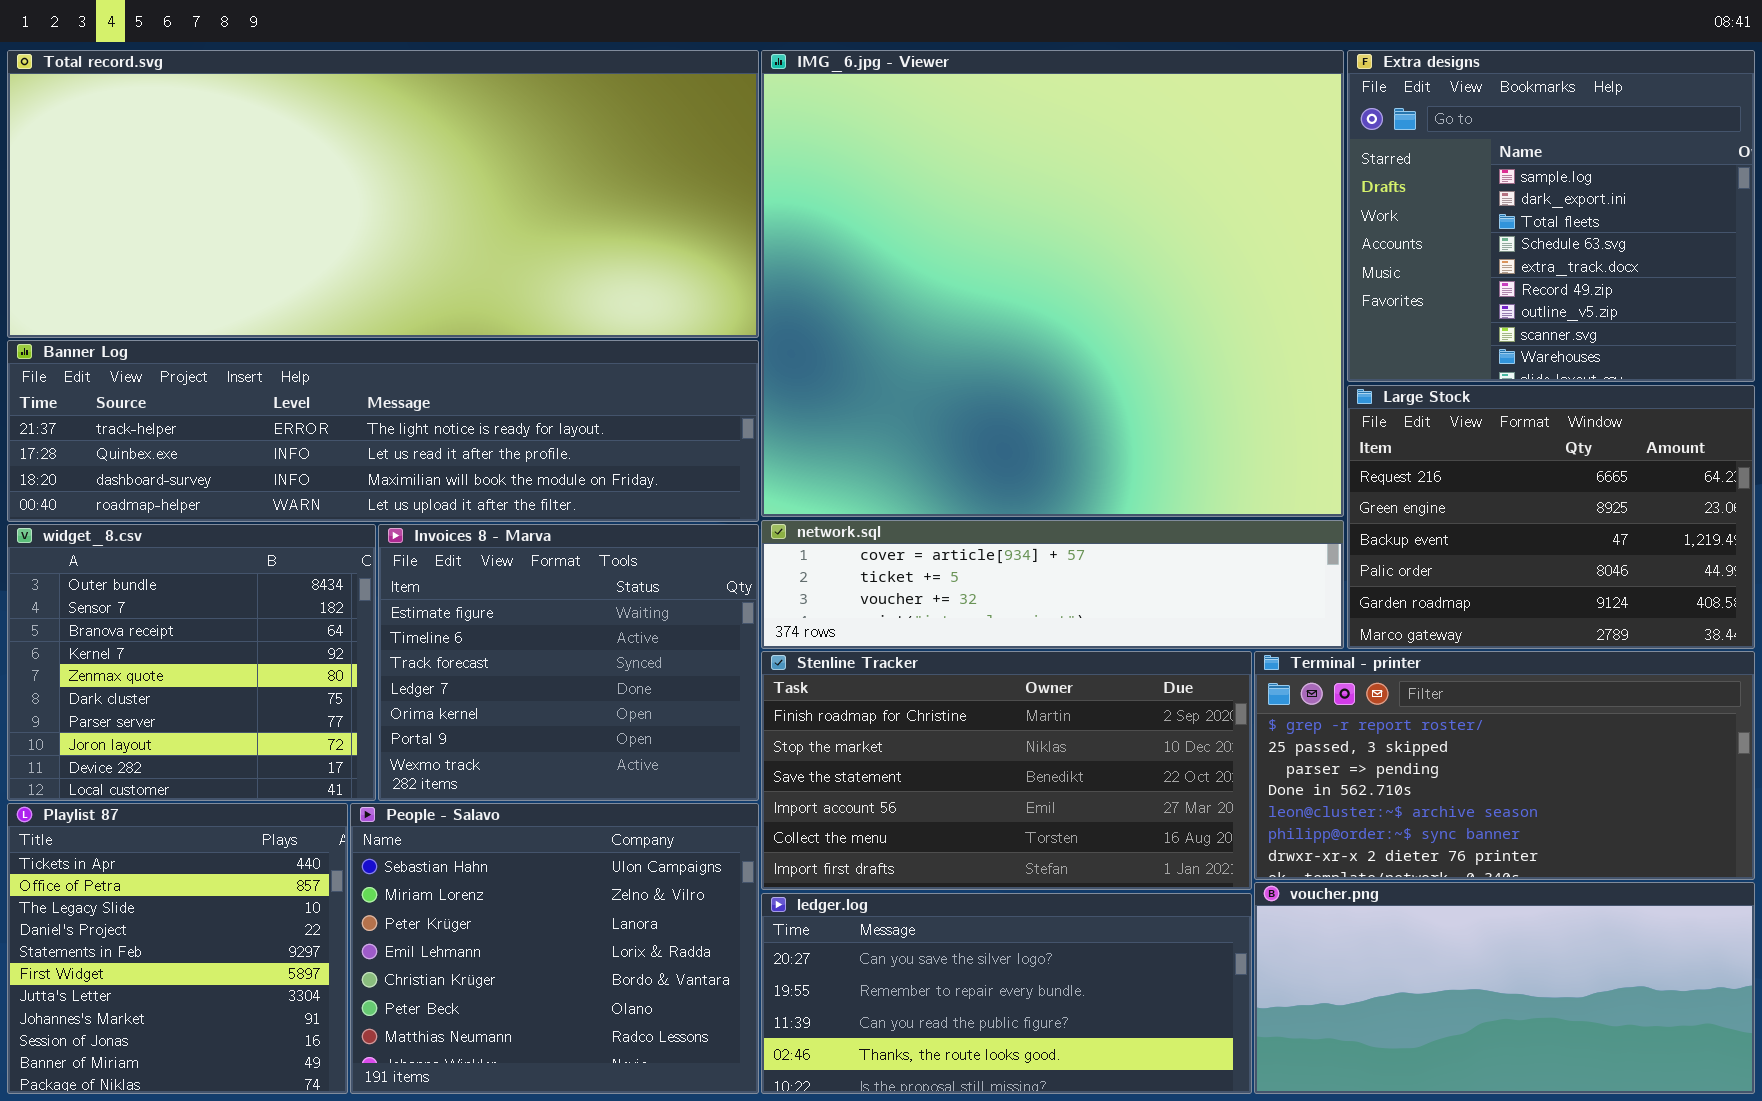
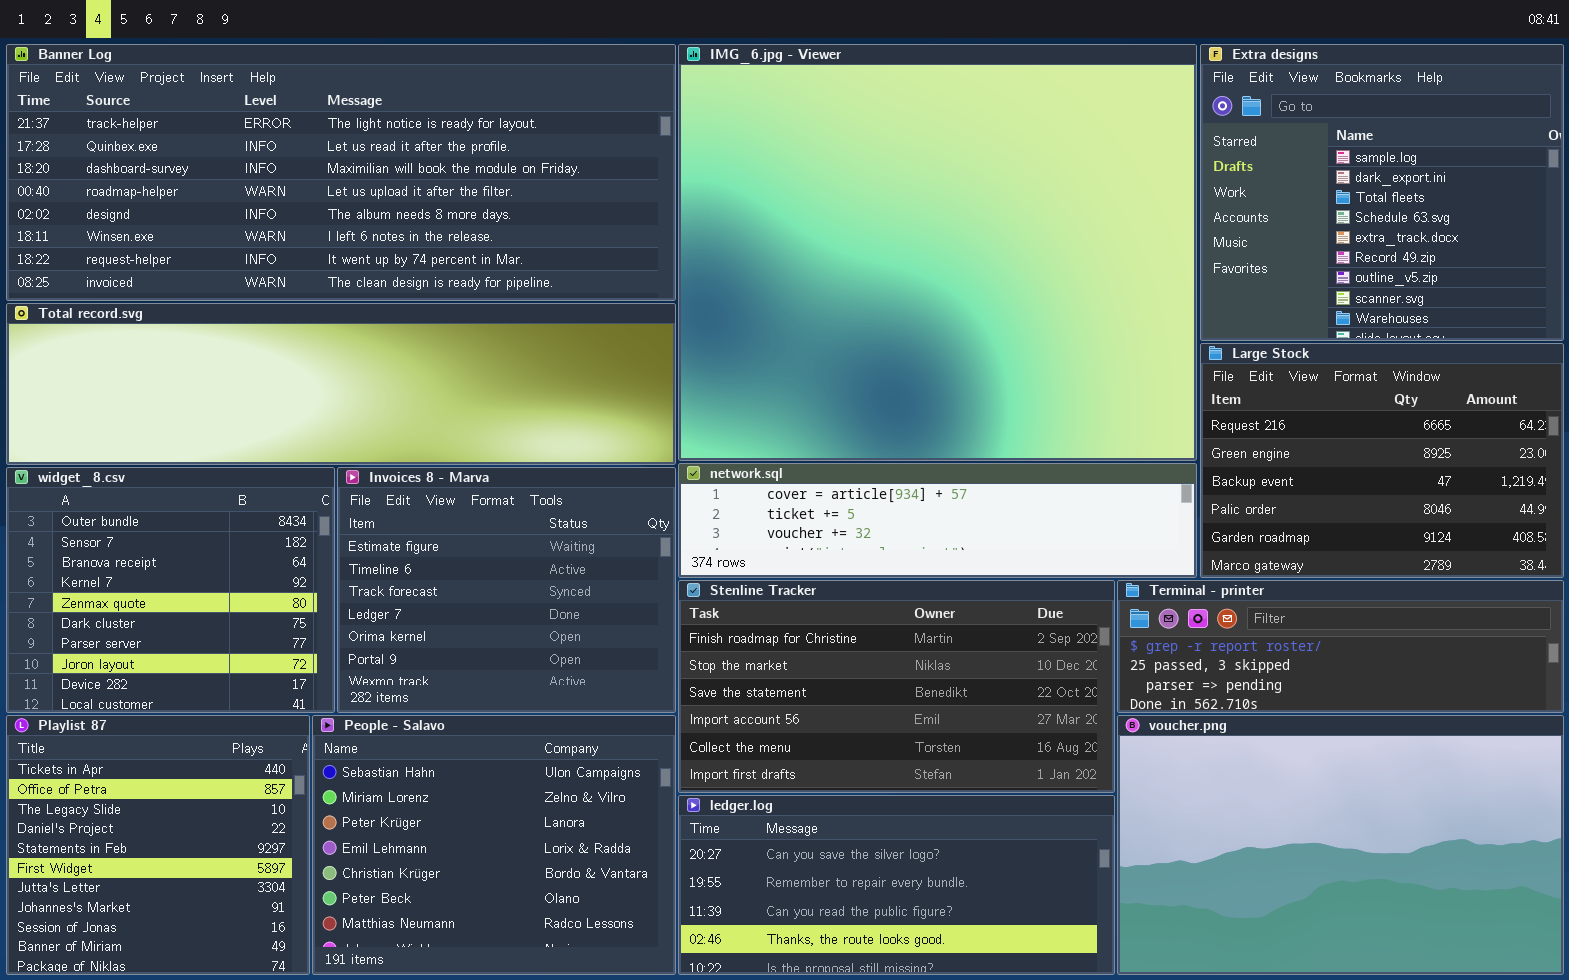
Total record.svg: [7,50,759,338] -> [6,303,676,465], moved, resized
Banner Log: [7,340,759,522] -> [6,44,676,301], moved, resized
Terminal - printer: [1254,651,1755,880] -> [1117,580,1564,713], resized
voucher.png: [1254,882,1755,1094] -> [1117,715,1564,975], resized

